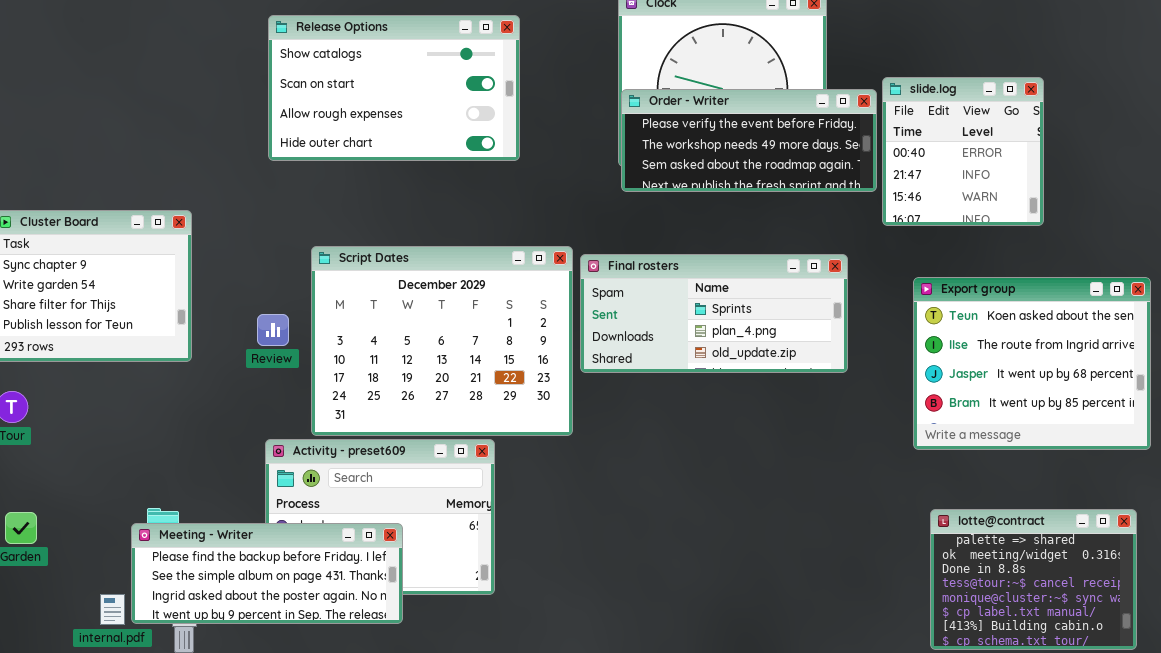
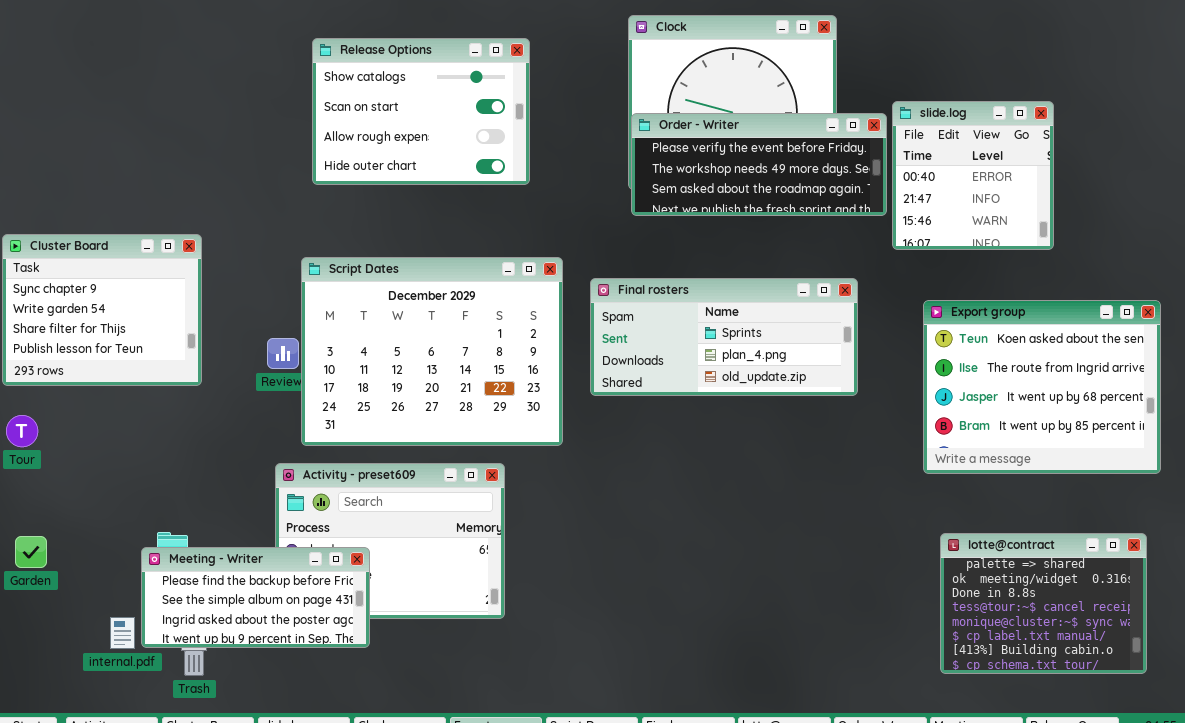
Release Options: [268,15,520,161] -> [312,38,530,185], resized
Script Dates: [311,246,573,436] -> [301,257,563,446], moved
Meeting - Writer: [131,523,403,624] -> [141,547,370,648], resized

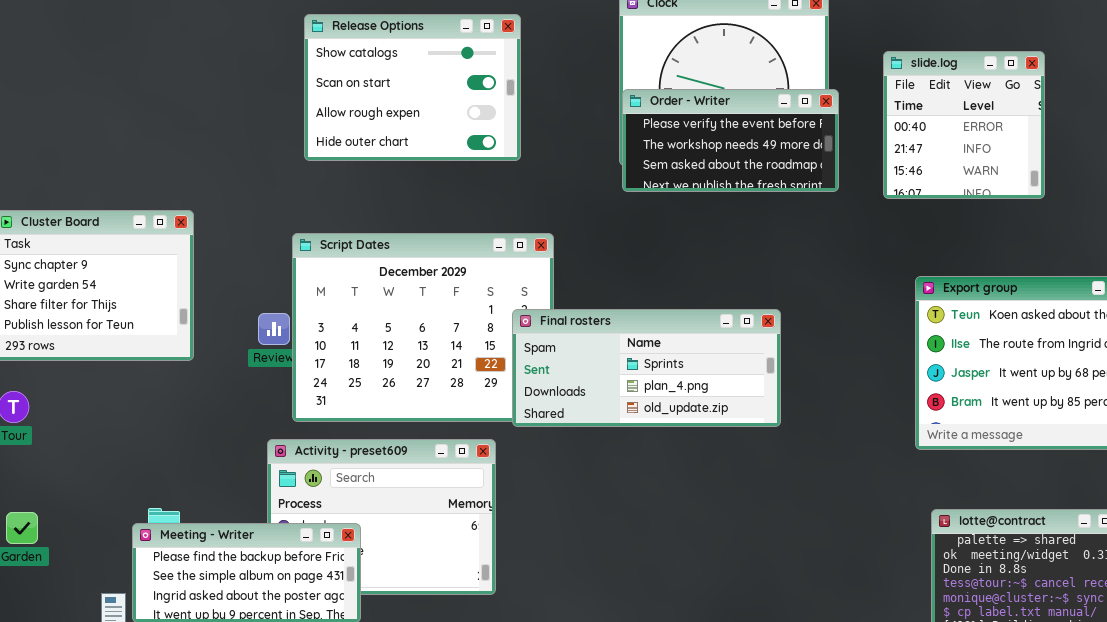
slide.log: [892,101,1054,250] -> [883,51,1045,199], moved
Order - Writer: [631,113,887,216] -> [622,89,839,192], resized
Final rosters: [590,278,858,396] -> [512,309,781,427], moved

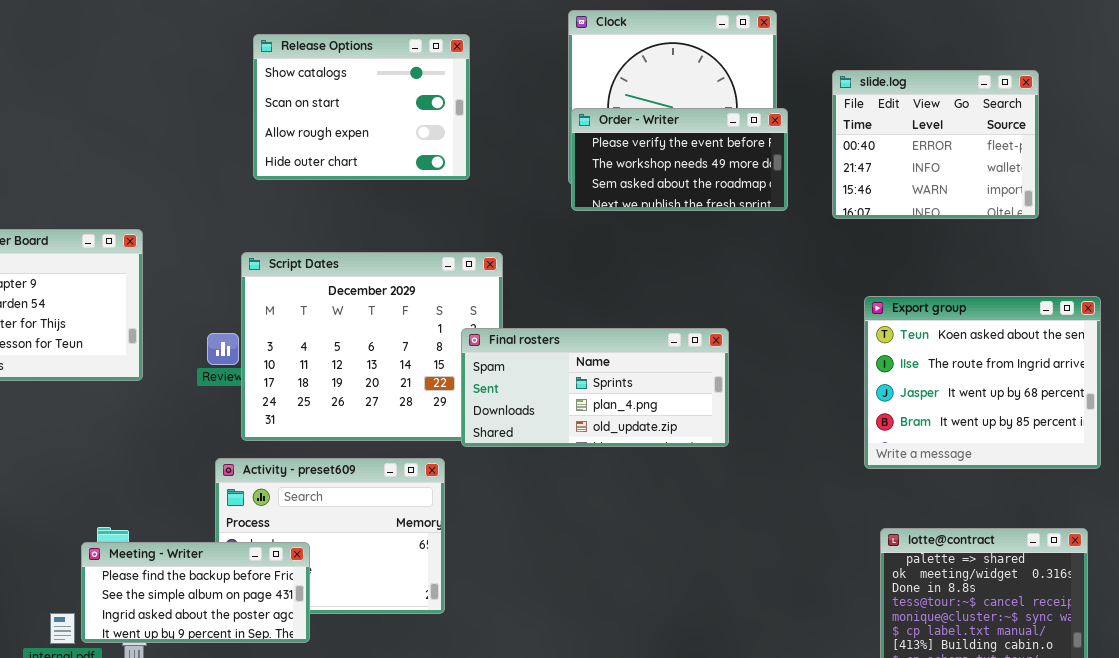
slide.log: [883,51,1045,199] -> [832,70,1039,219], resized

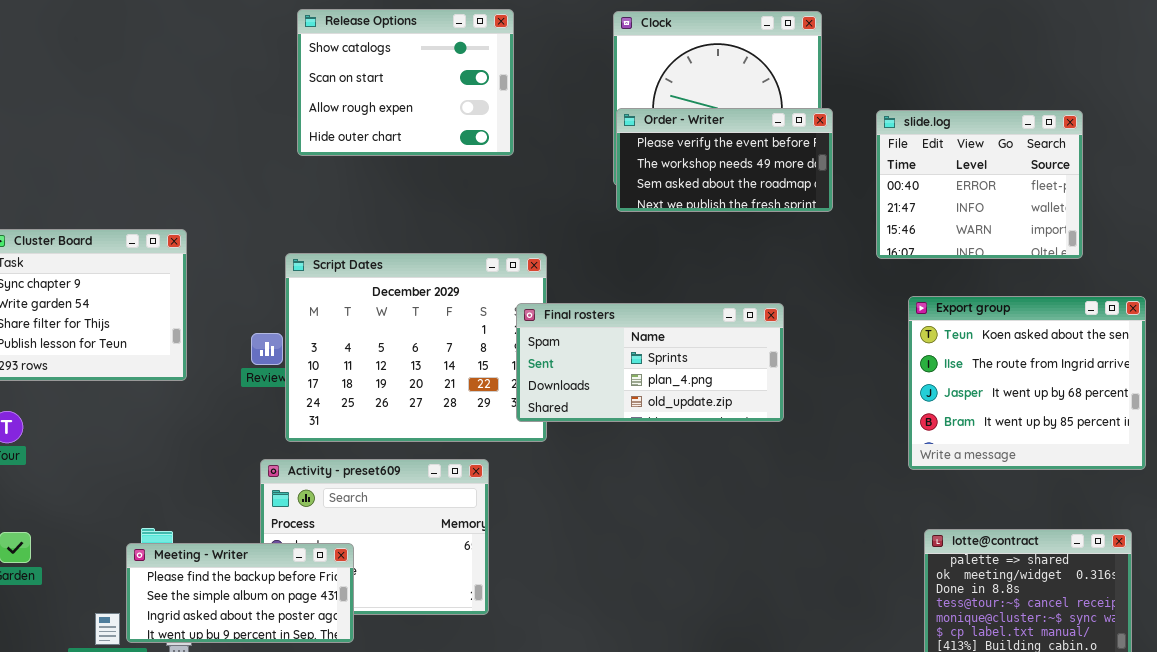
Release Options: [253,34,470,180] -> [297,9,514,156], moved
slide.log: [832,70,1039,219] -> [876,110,1083,259], moved
Final rosters: [461,328,729,447] -> [516,303,784,422], moved

